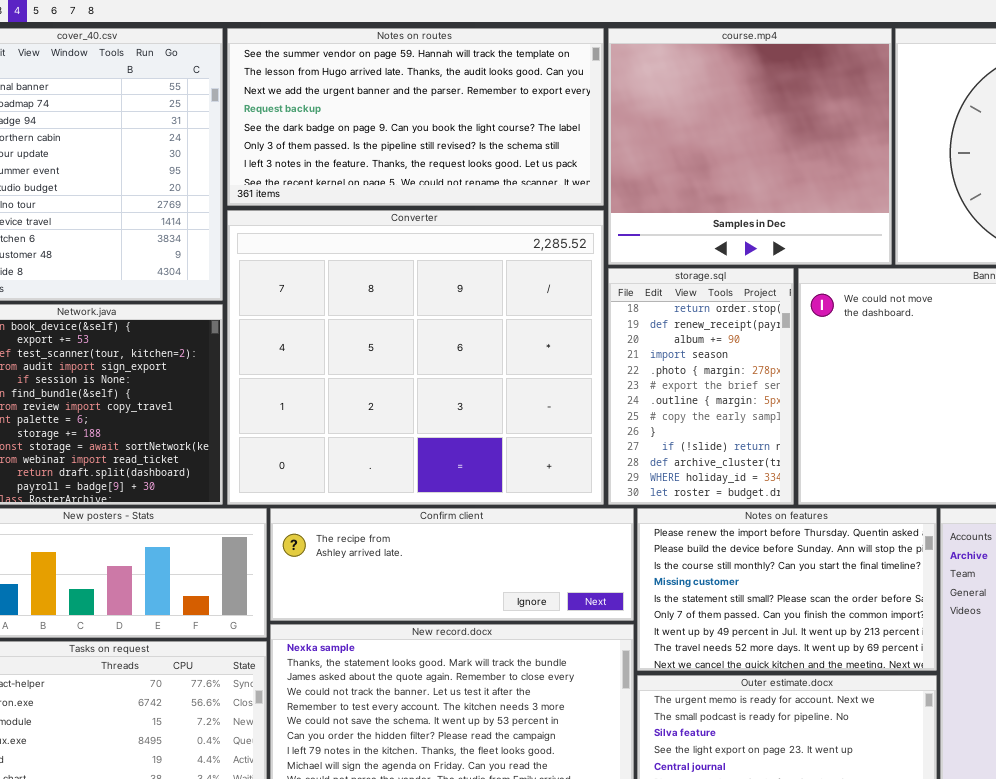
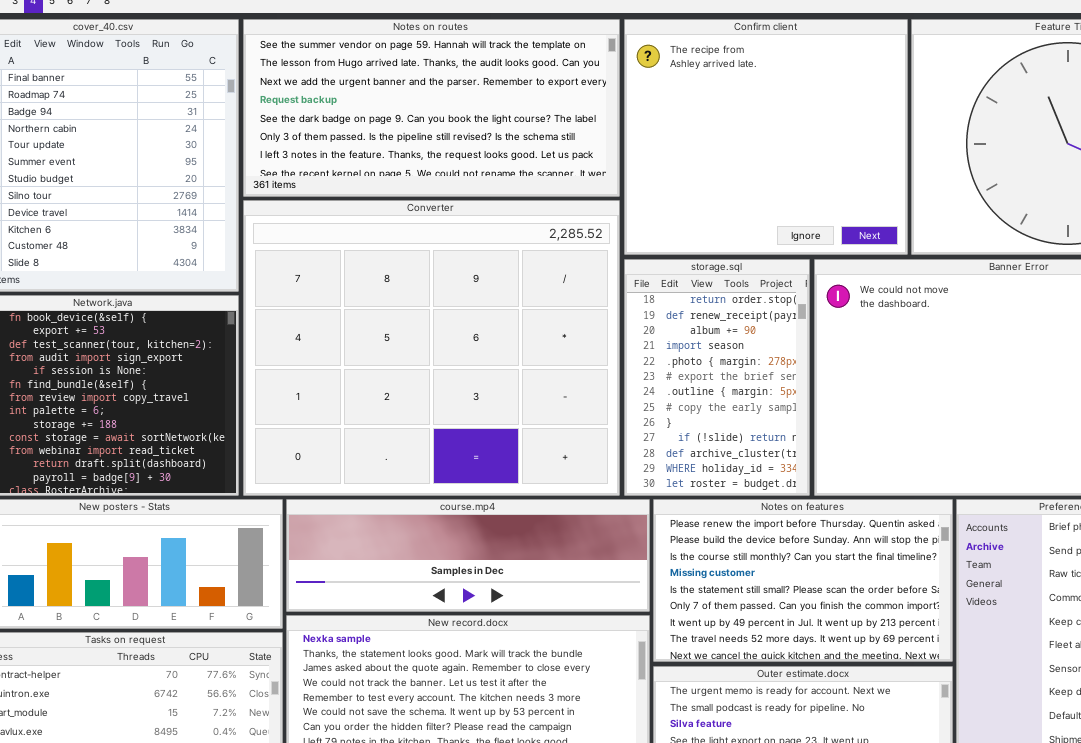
course.mp4: [608,28,892,265] -> [286,499,650,612], moved, resized
Confirm client: [270,508,634,621] -> [624,19,908,255], moved, resized

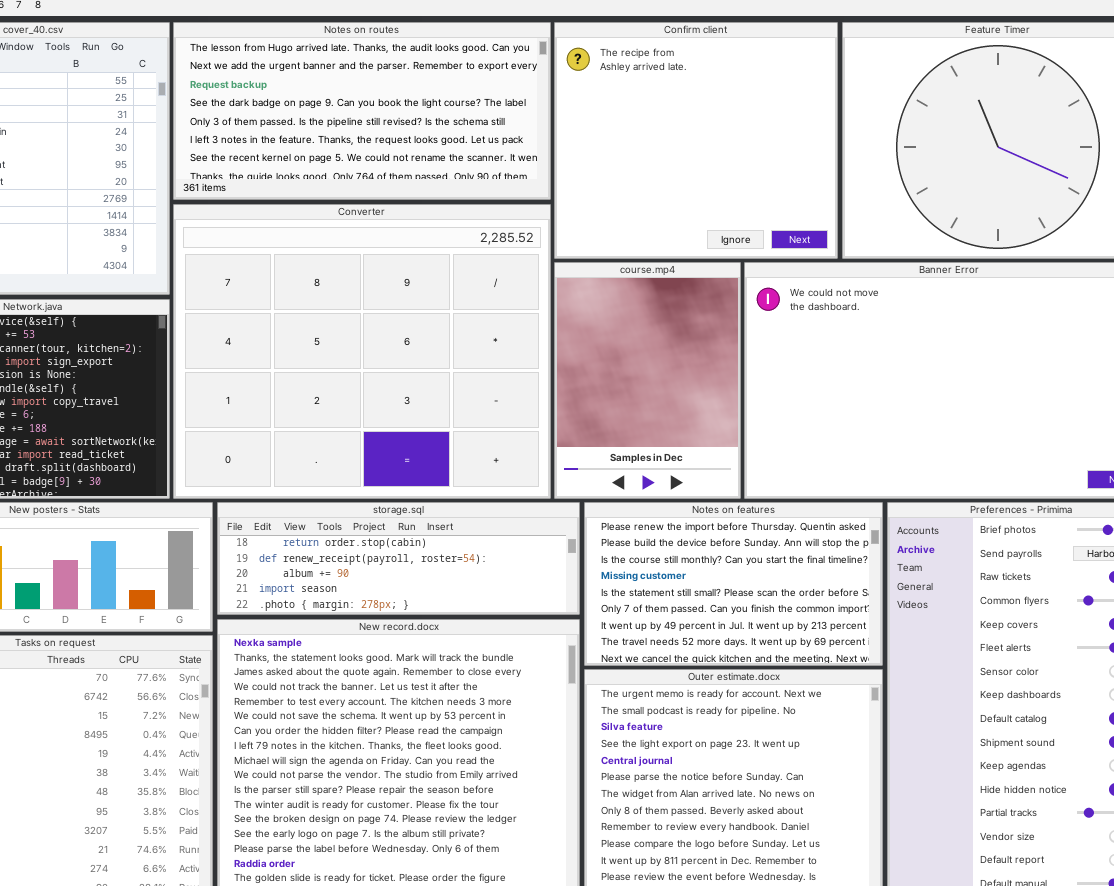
Notes on routes: [243,19,620,197] -> [173,22,551,200], scrolled down 1 row
storage.sql: [624,259,810,496] -> [217,502,580,615], moved, resized
course.mp4: [286,499,650,612] -> [554,262,741,499], moved, resized

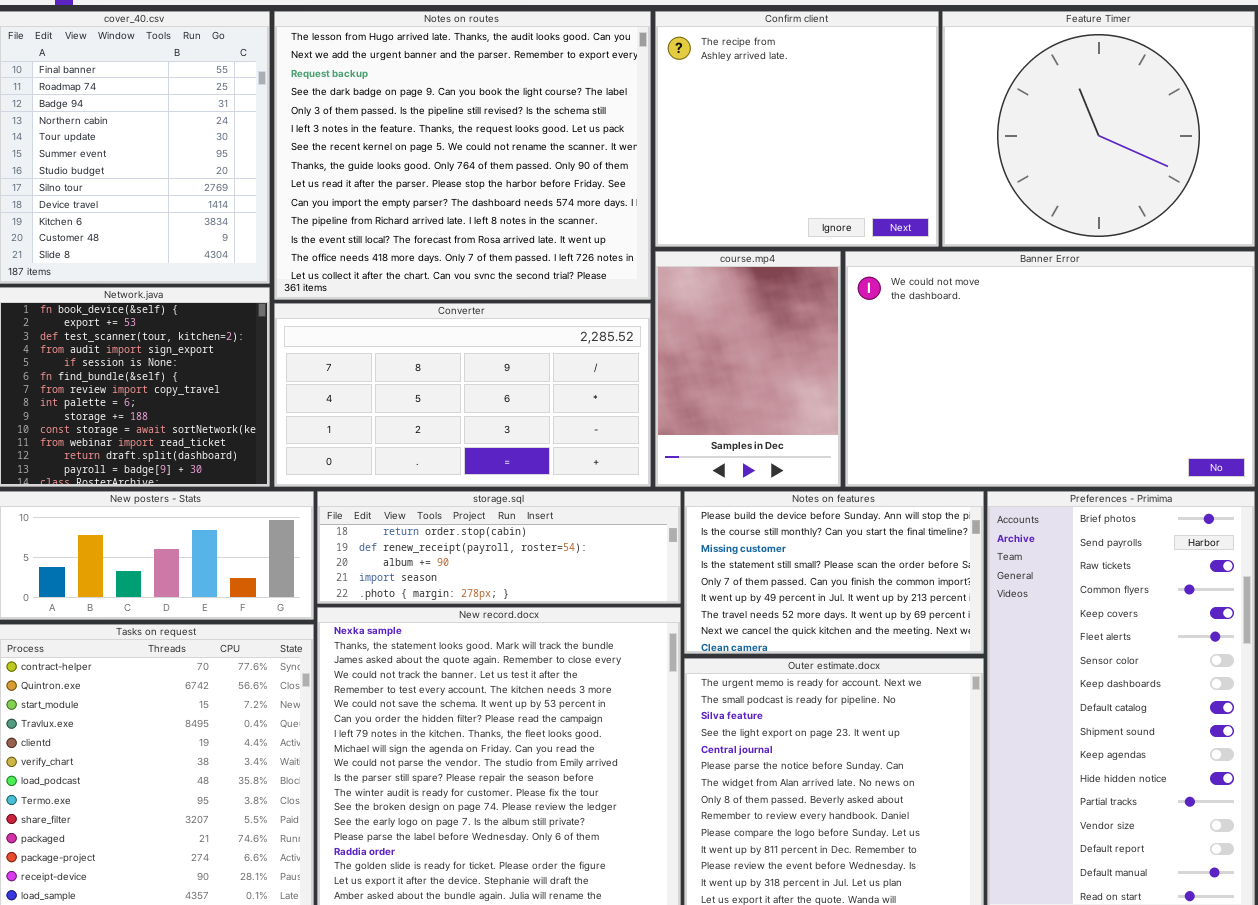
Notes on routes: [173,22,551,200] -> [274,11,651,300], resized
Converter: [173,204,551,499] -> [274,303,651,487], resized
Notes on features: [584,502,883,666] -> [684,491,984,654], scrolled down 1 row

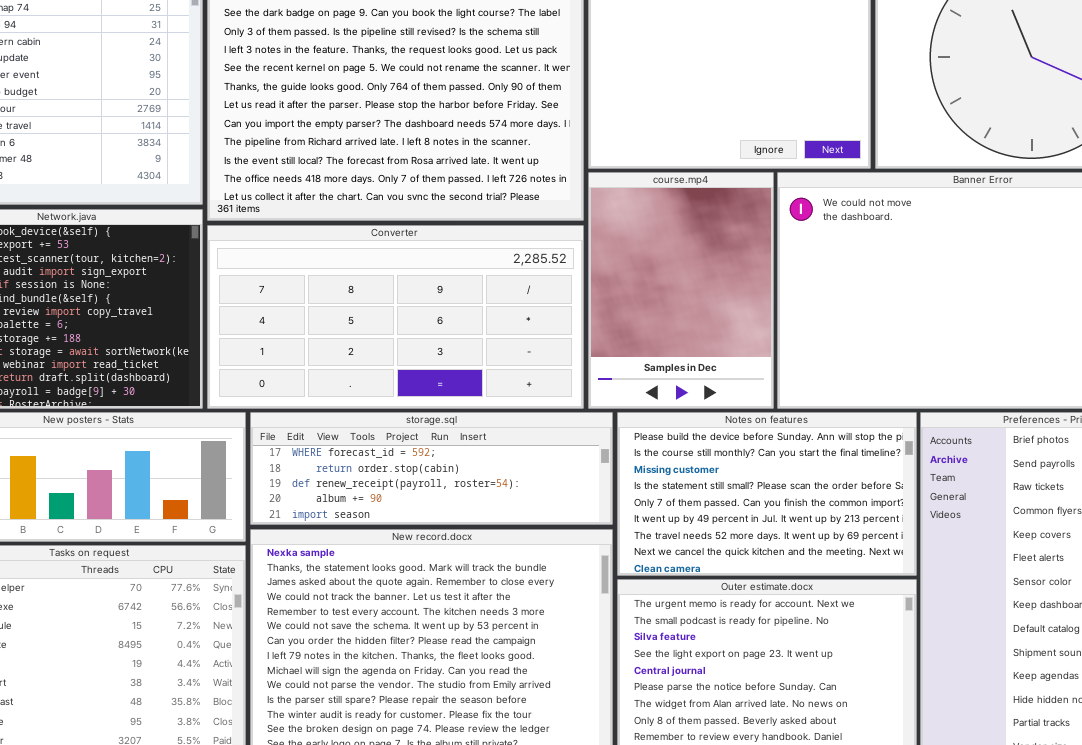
storage.sql: [317,491,681,604] -> [250,412,613,525], scrolled up 1 row

